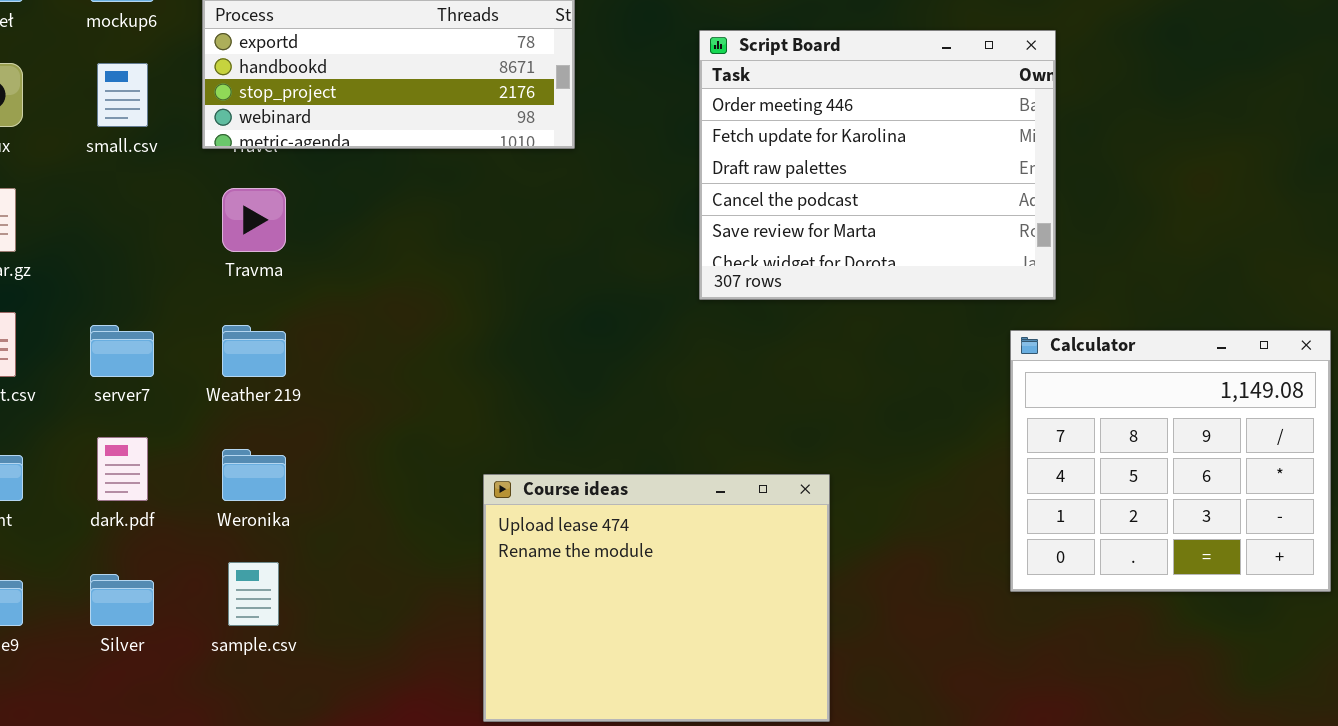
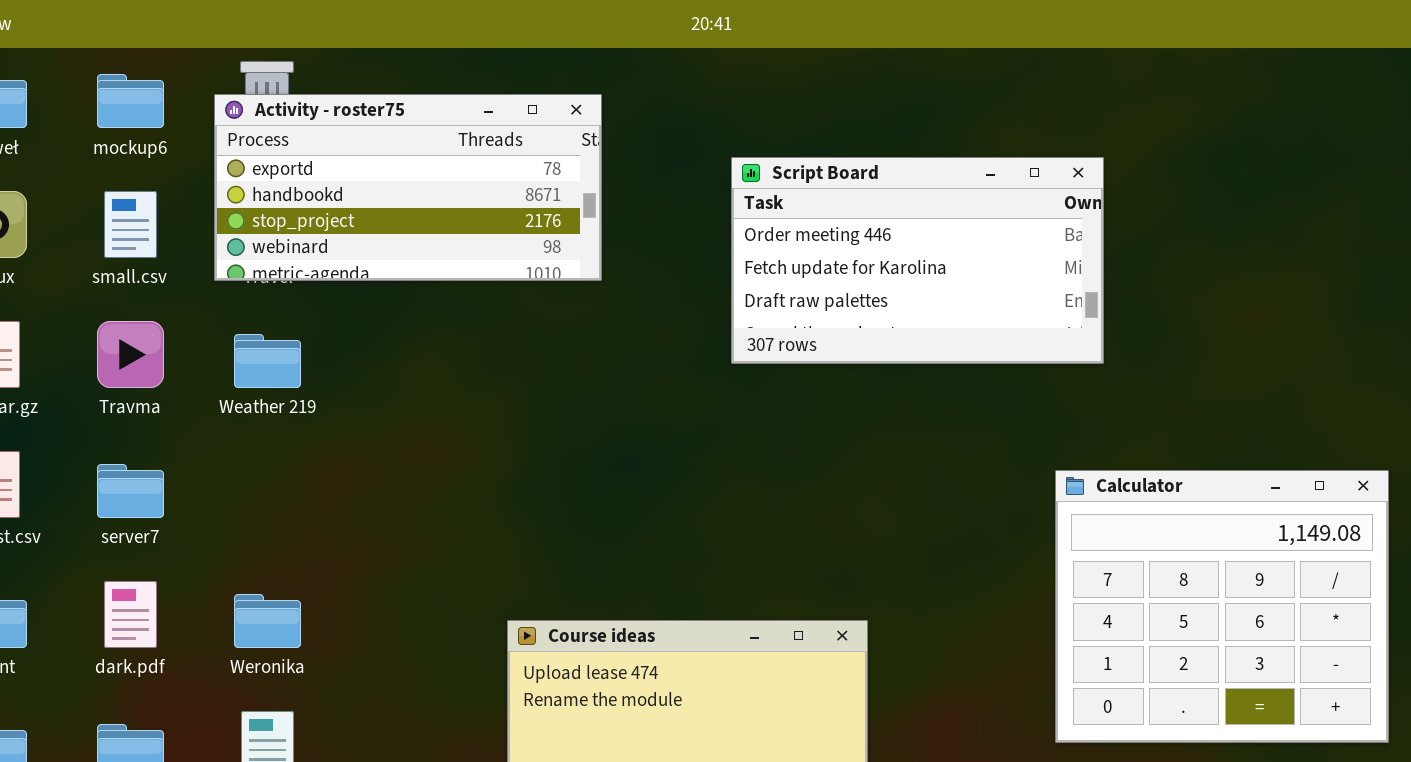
Script Board: [699,30,1056,300] -> [731,157,1104,364], resized
Travma: [222,188,286,252] -> [97,321,164,388], moved
Weather 219: [222,325,286,377] -> [234,334,301,388], moved

